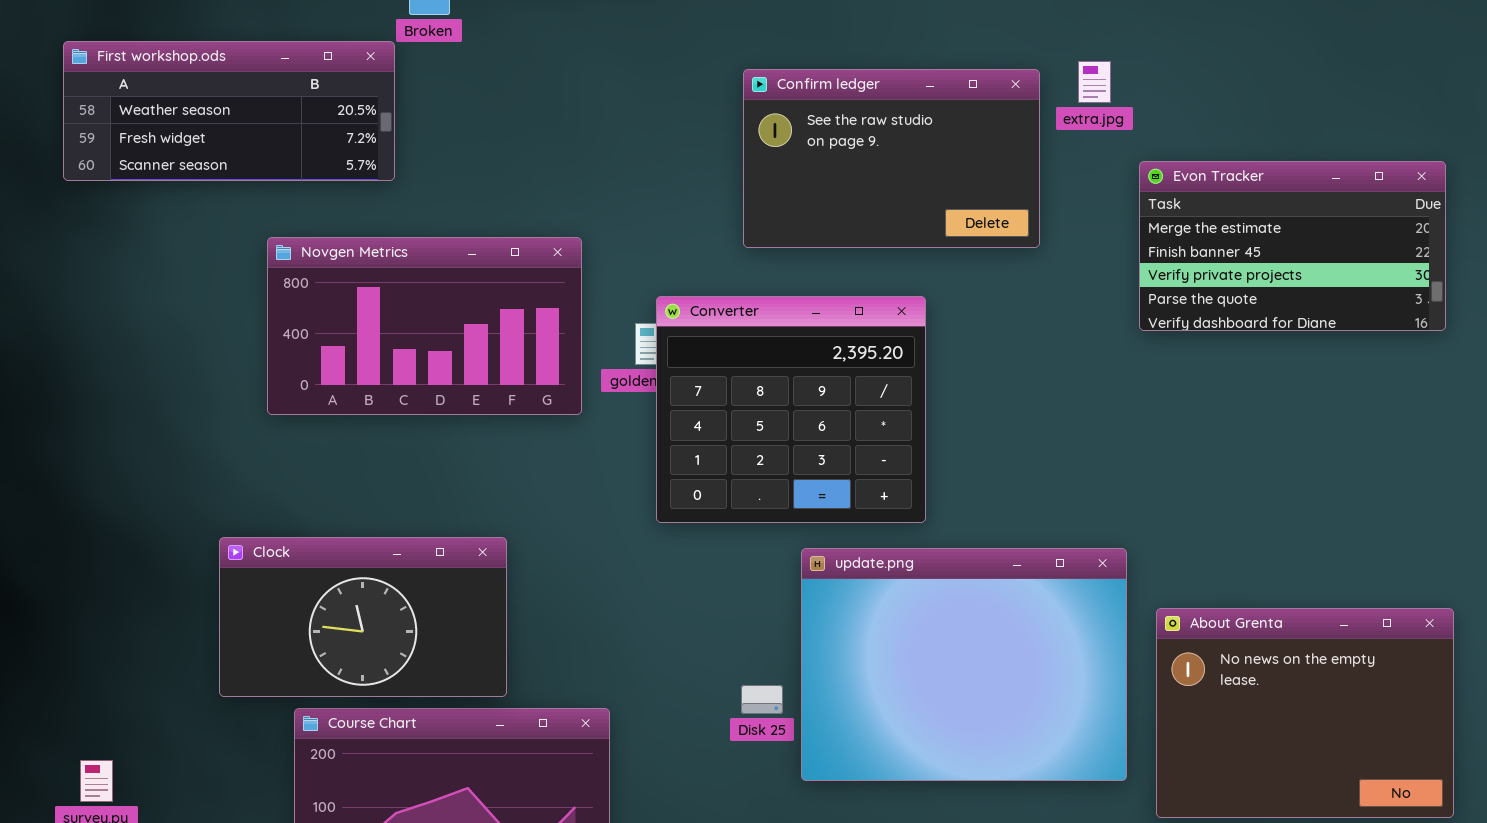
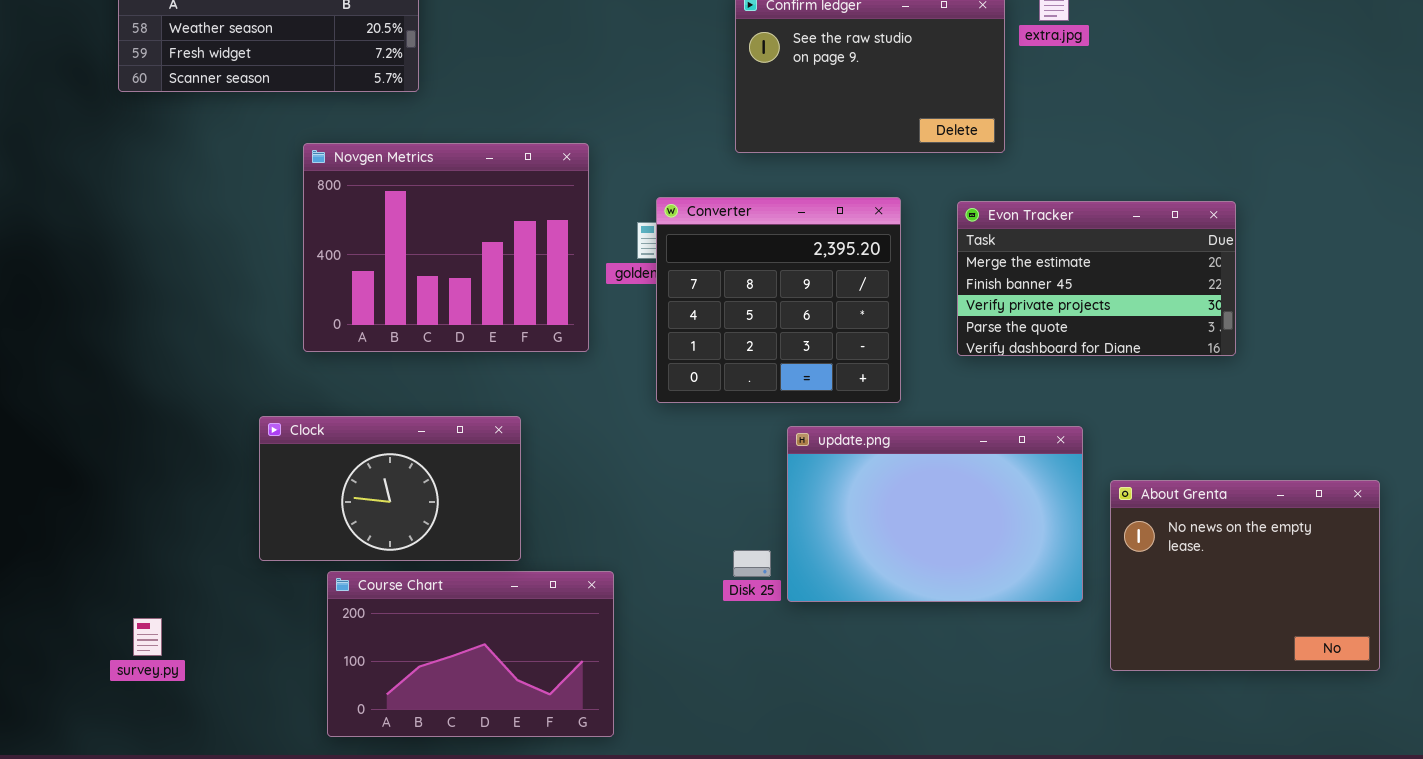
Evon Tracker: [1139,161,1446,331] -> [957,201,1236,356], moved
Novgen Metrics: [267,237,582,415] -> [303,143,589,352], resized
update.png: [801,548,1127,781] -> [787,426,1083,602], resized

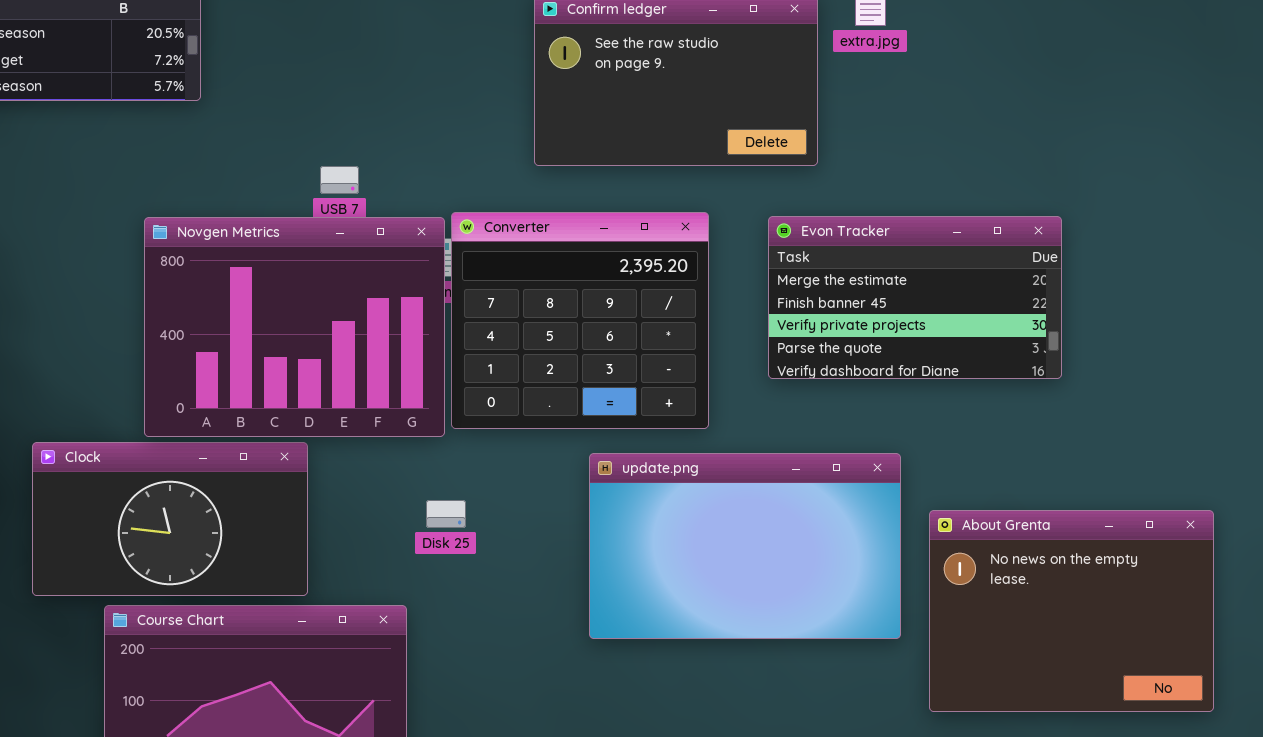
Novgen Metrics: [303,143,589,352] -> [144,217,445,437], moved
Disk 25: [733,550,771,577] -> [426,500,466,528], moved

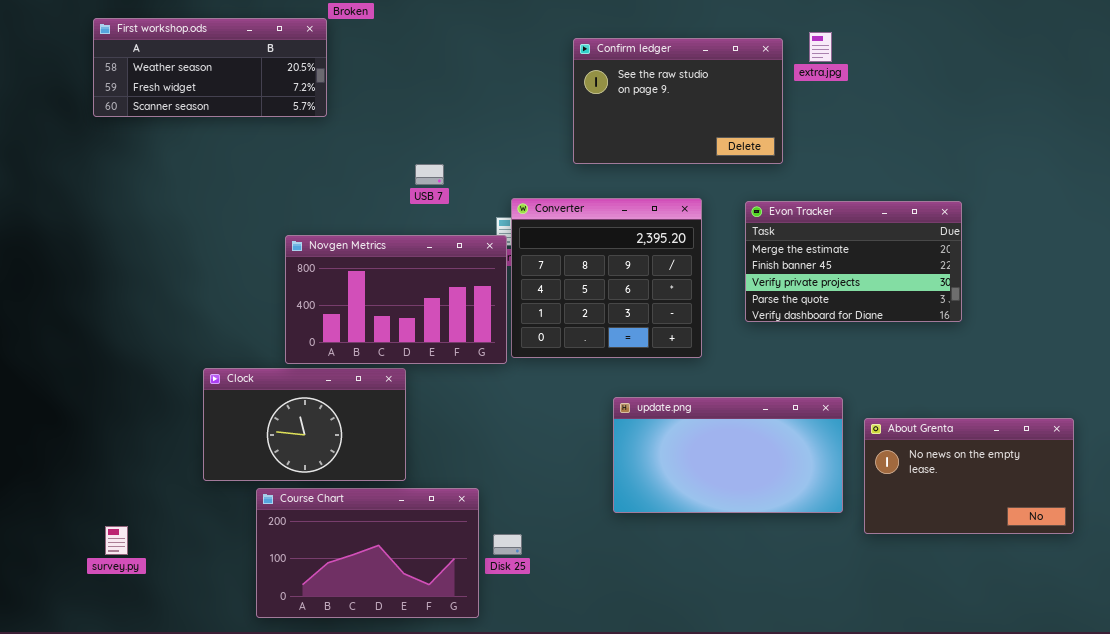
Novgen Metrics: [144,217,445,437] -> [285,235,507,364], resized
update.png: [589,453,901,639] -> [613,397,843,513], resized
Disk 25: [426,500,466,528] -> [493,534,522,555], moved
About Grenta: [929,510,1214,712] -> [864,418,1074,534], resized

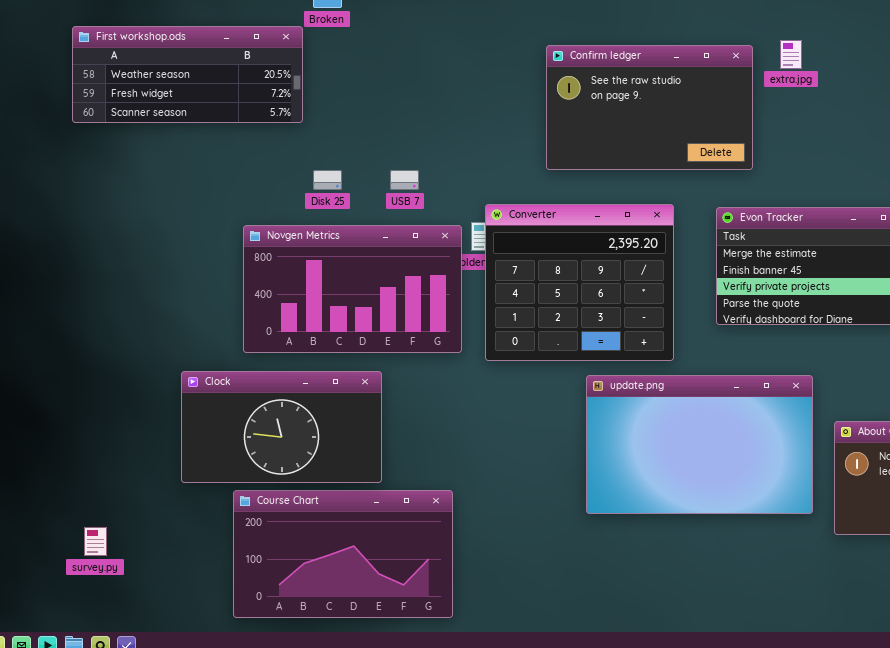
Novgen Metrics: [285,235,507,364] -> [243,225,462,353], moved
update.png: [613,397,843,513] -> [586,375,813,514], resized
Disk 25: [493,534,522,555] -> [313,170,342,190], moved

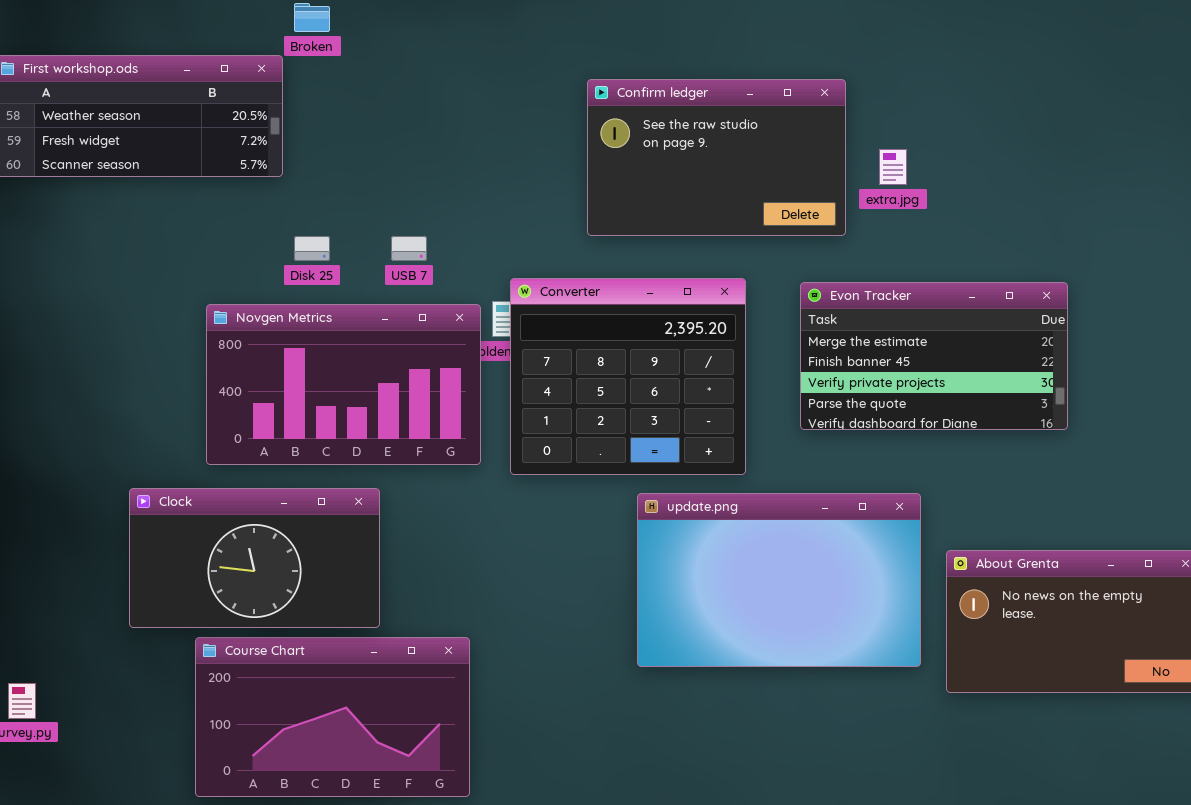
extra.jpg: [780,40,802,69] -> [879,149,907,185], moved

